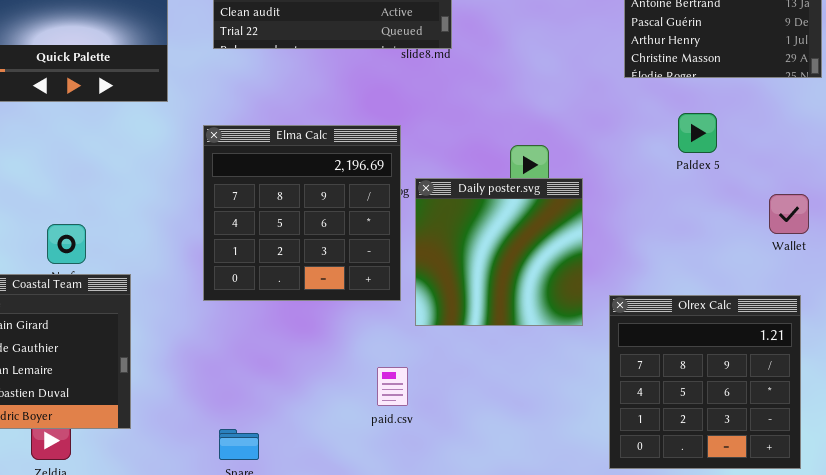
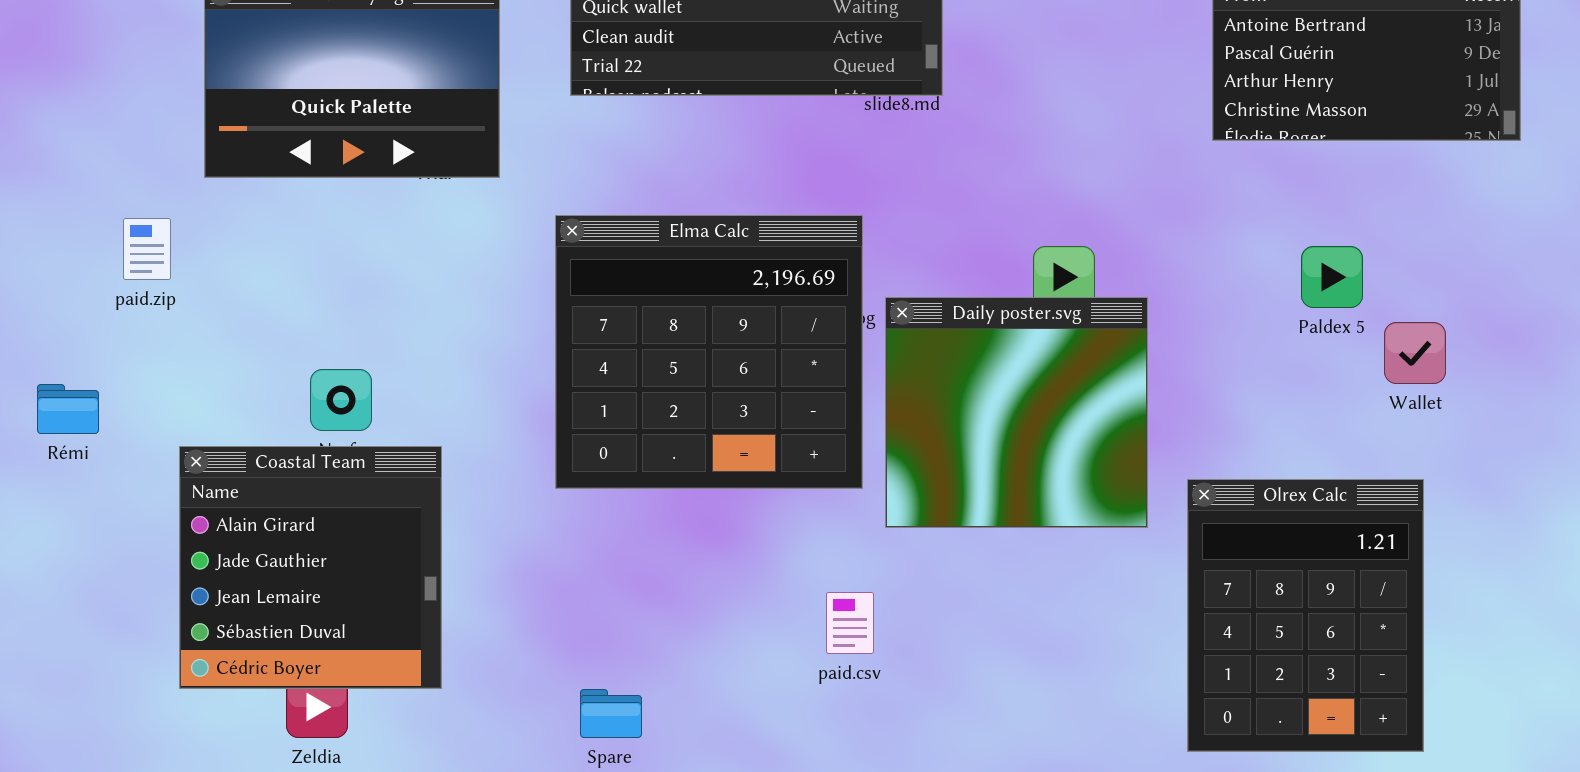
Paldex 5: [678,113,717,153] -> [1301,246,1363,308], moved
Wallet: [769,194,809,234] -> [1384,322,1446,384], moved
Olrex Calc: [609,295,801,469] -> [1187,479,1424,752], resized

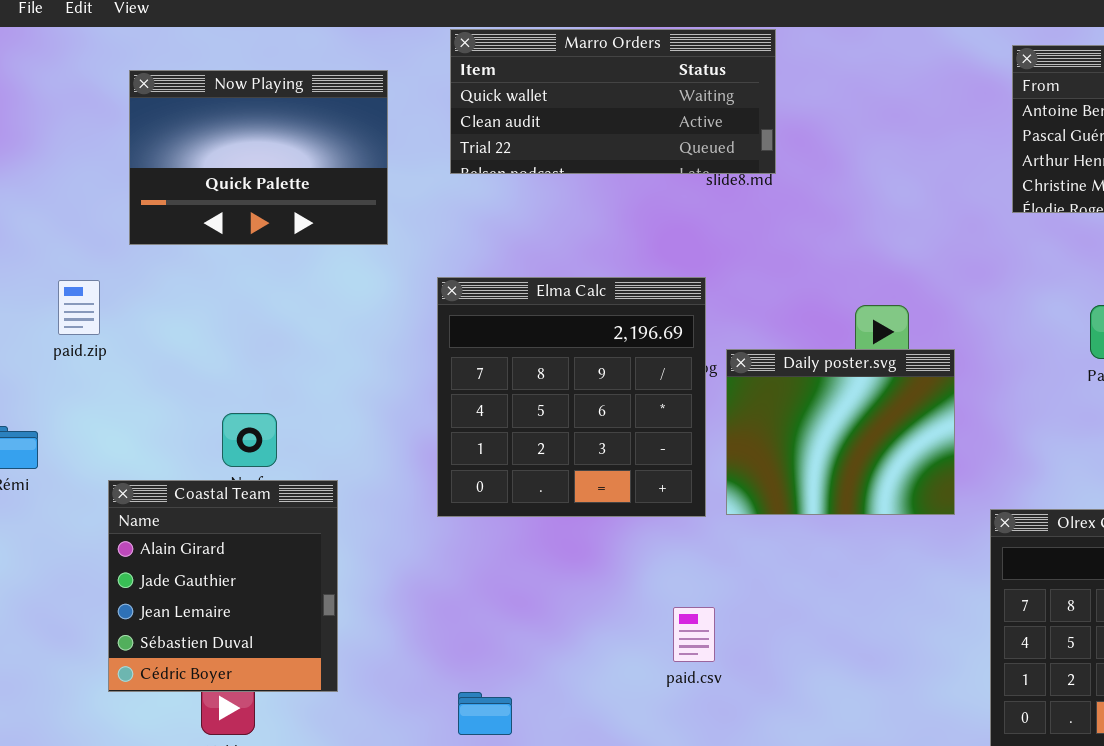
Daily poster.svg: [885,297,1148,528] -> [726,349,955,515], resized

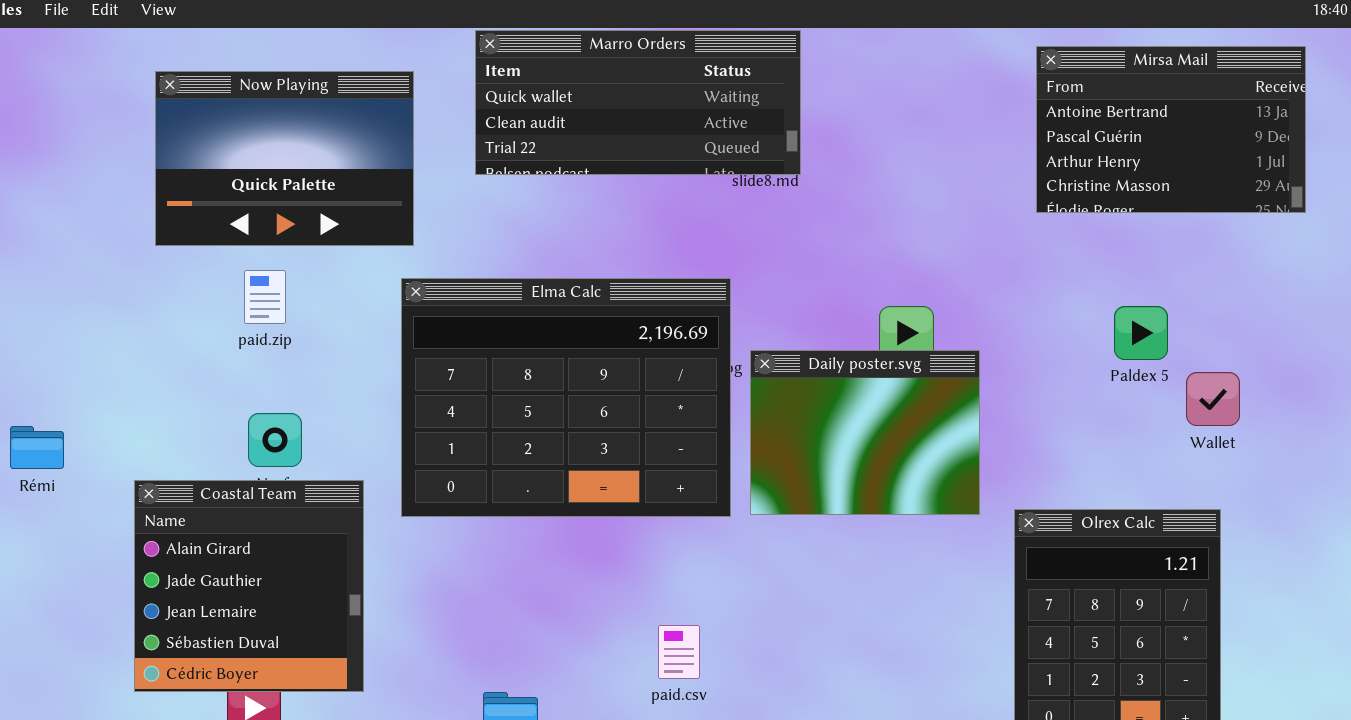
Elma Calc: [437,277,706,517] -> [401,278,731,517], resized
paid.zip: [58,280,100,335] -> [244,270,286,324], moved
paid.csv: [673,607,715,662] -> [658,625,700,679], moved

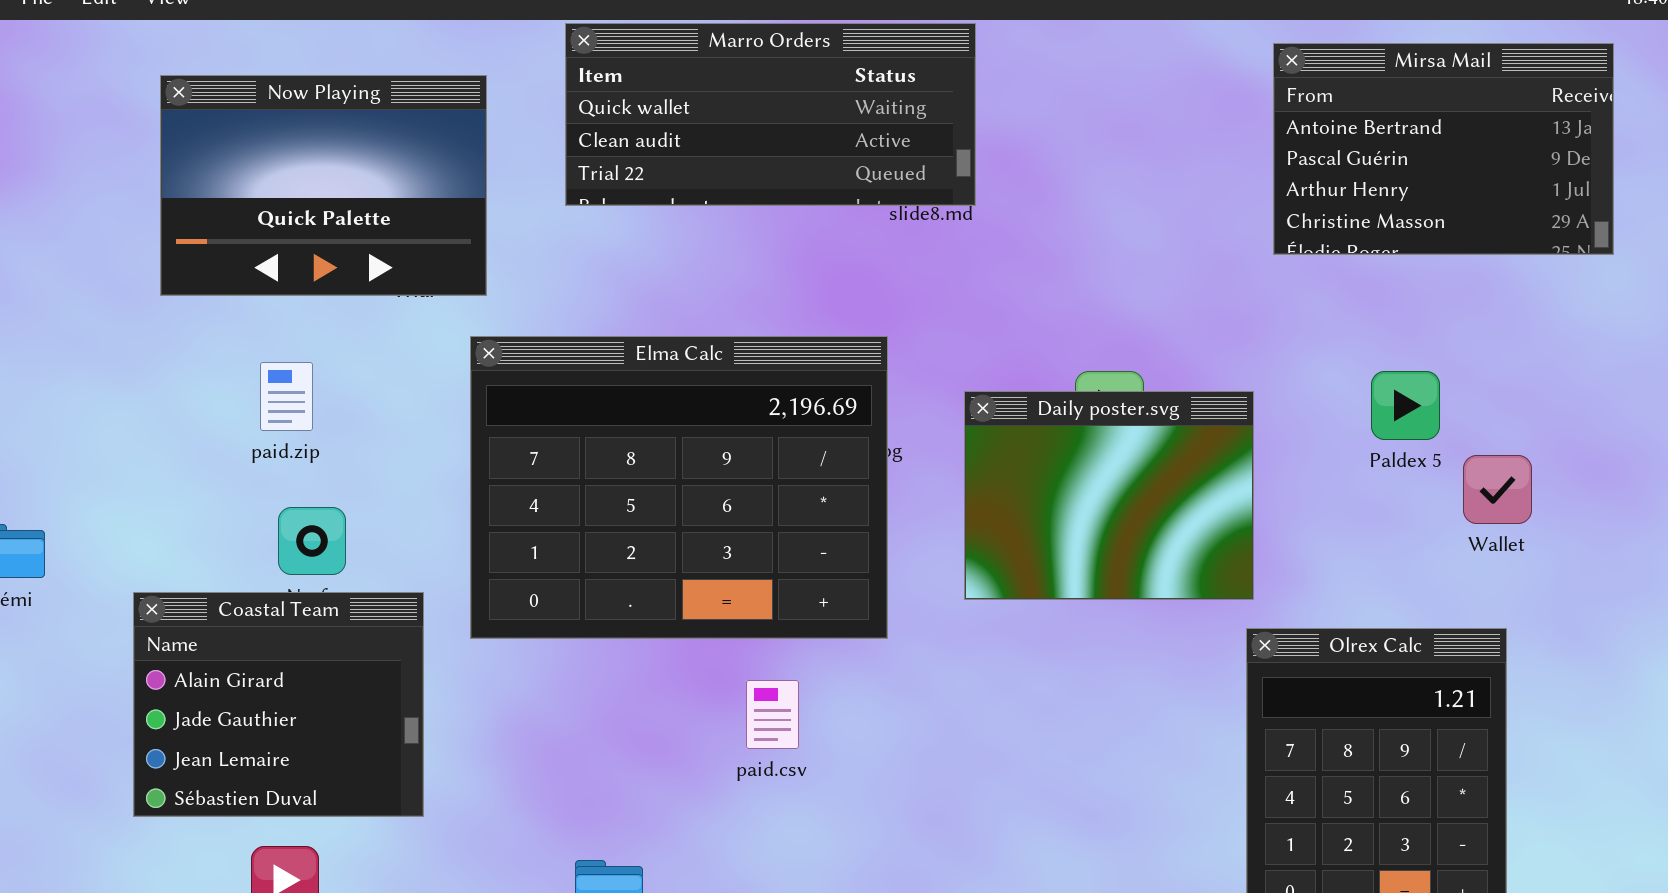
paid.zip: [244,270,286,324] -> [260,362,313,431], moved
Daily poster.svg: [750,350,980,515] -> [964,391,1254,600], moved
Coastal Team: [134,480,364,692] -> [133,592,424,817], resized
paid.csv: [658,625,700,679] -> [746,680,799,749], moved

